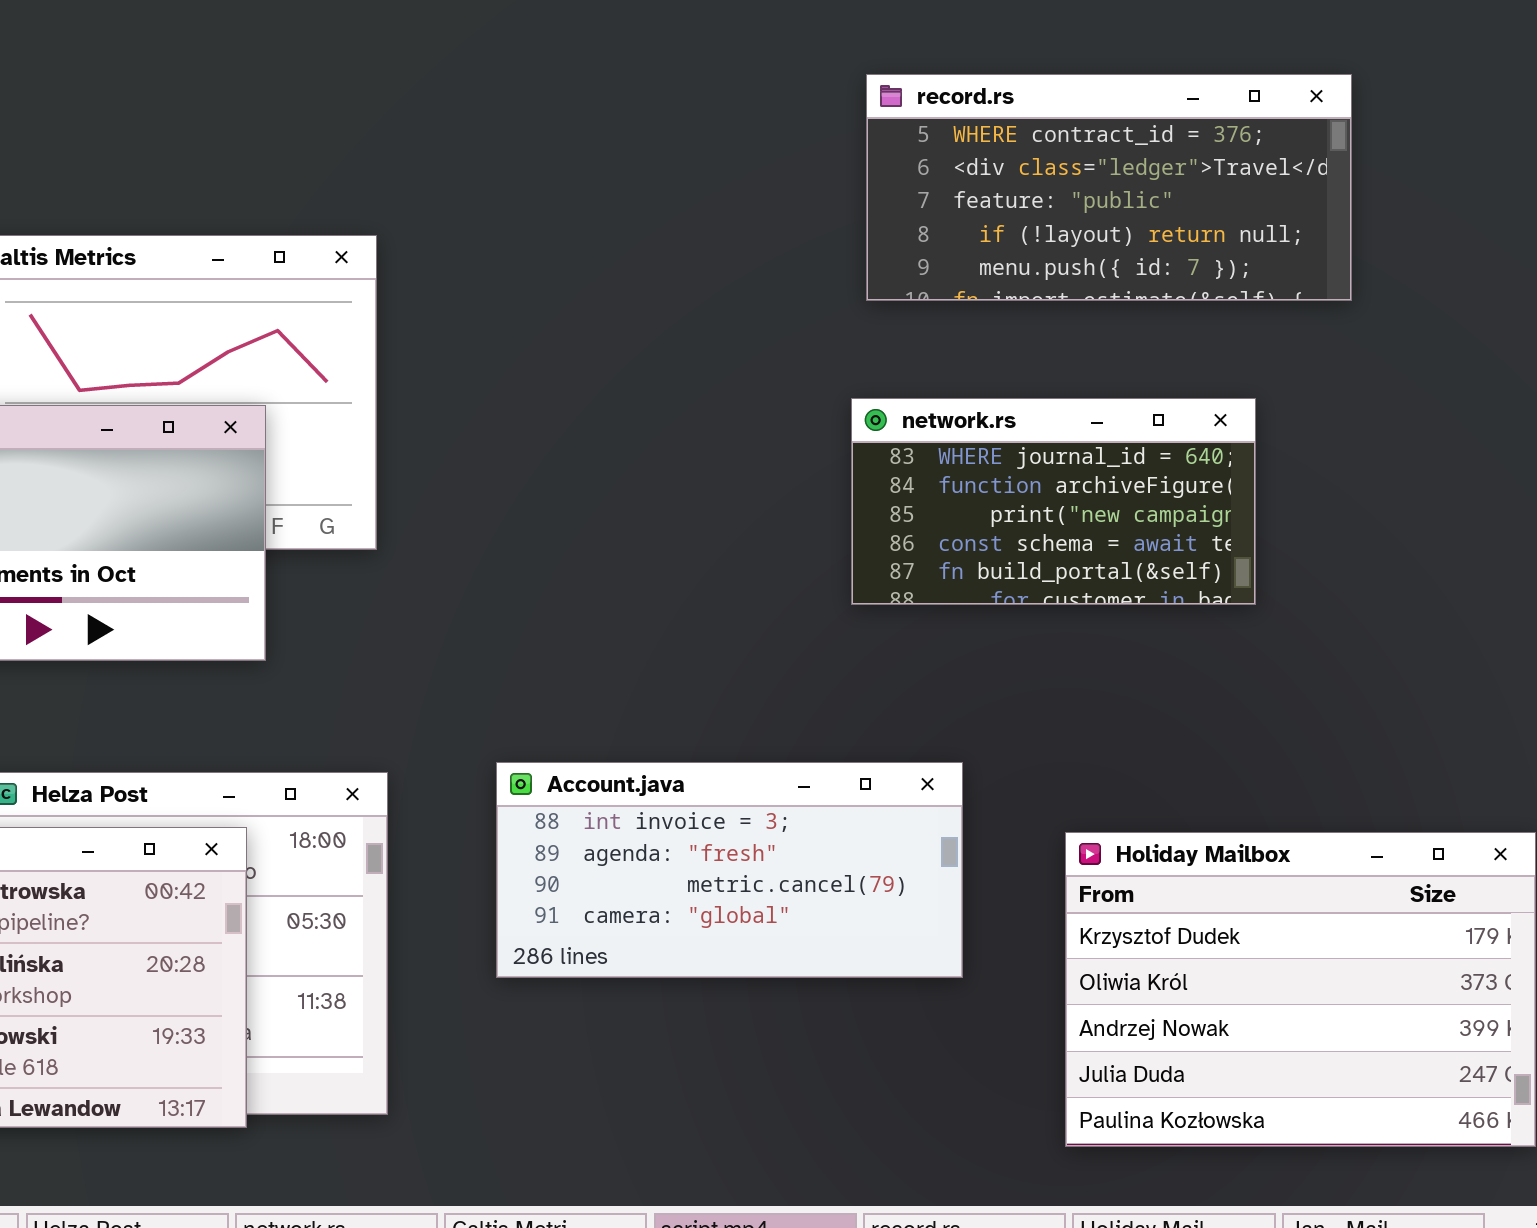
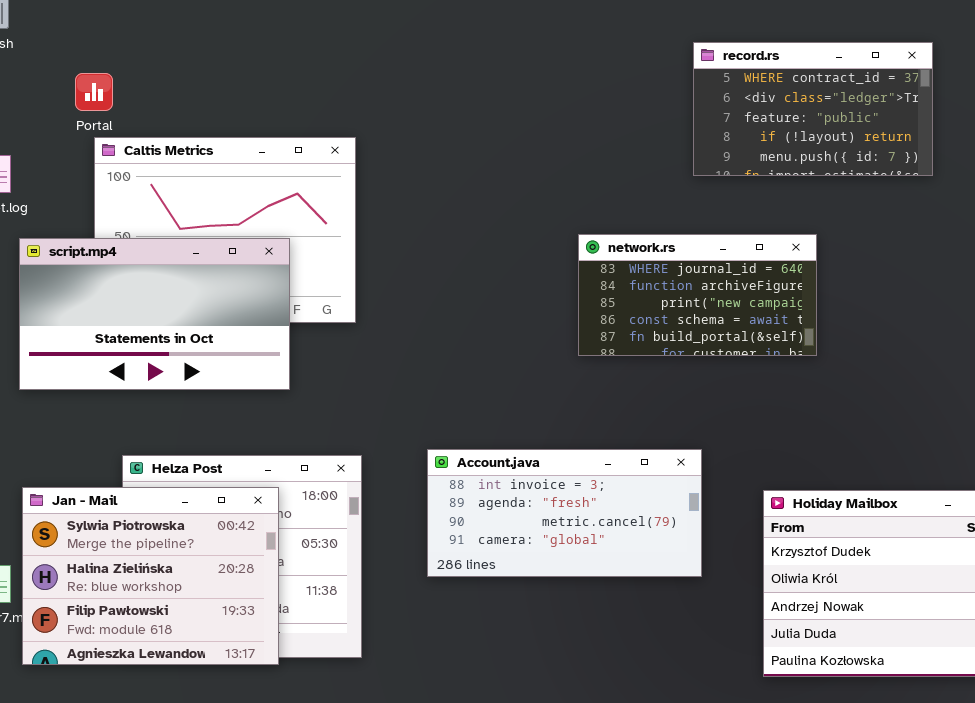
record.rs: [866,74,1352,301] -> [693,42,933,176], resized
network.rs: [851,398,1256,605] -> [578,234,817,356], moved

